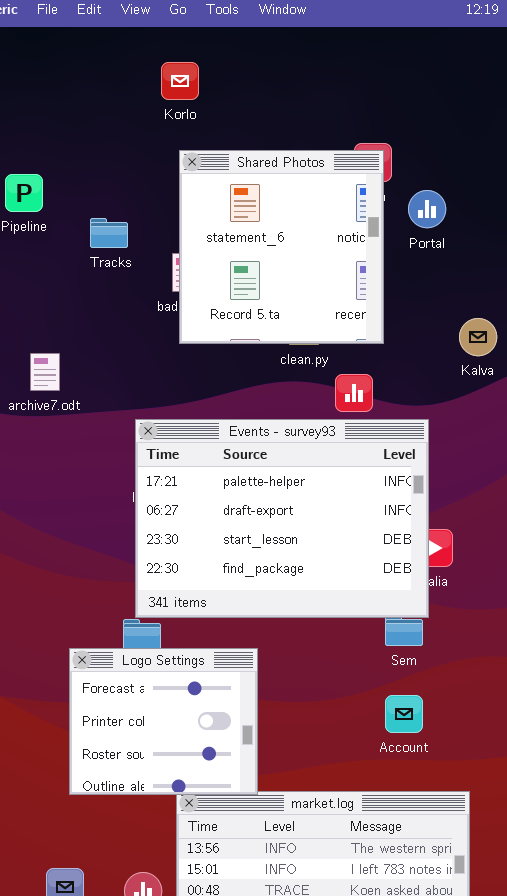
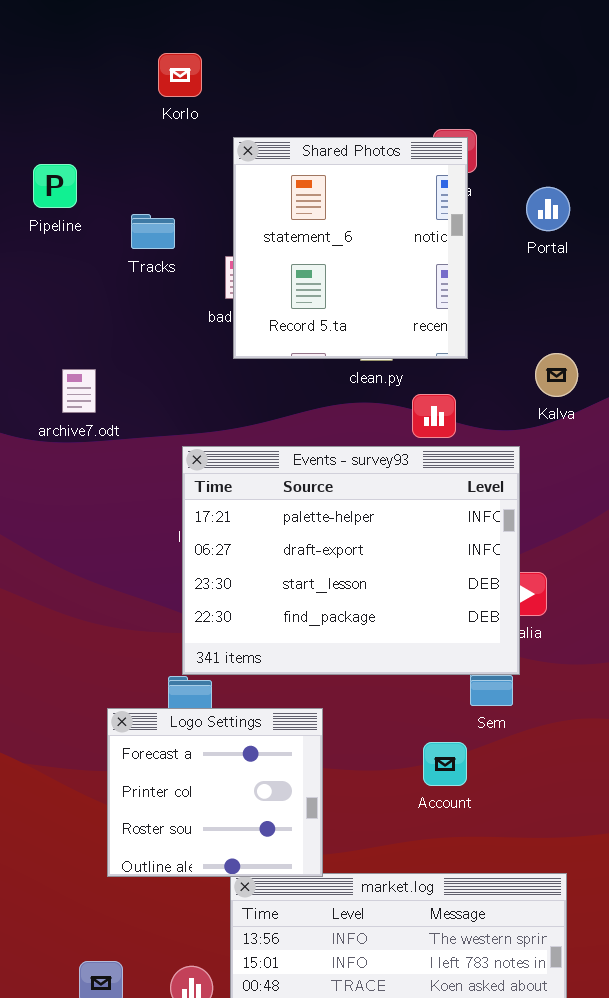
Korlo: [161,62,199,100] -> [158,53,202,97], moved
Portal: [408,190,446,228] -> [526,187,570,231], moved
Kalva: [459,318,497,356] -> [535,353,578,397], moved
Account: [385,695,423,733] -> [423,742,467,786], moved

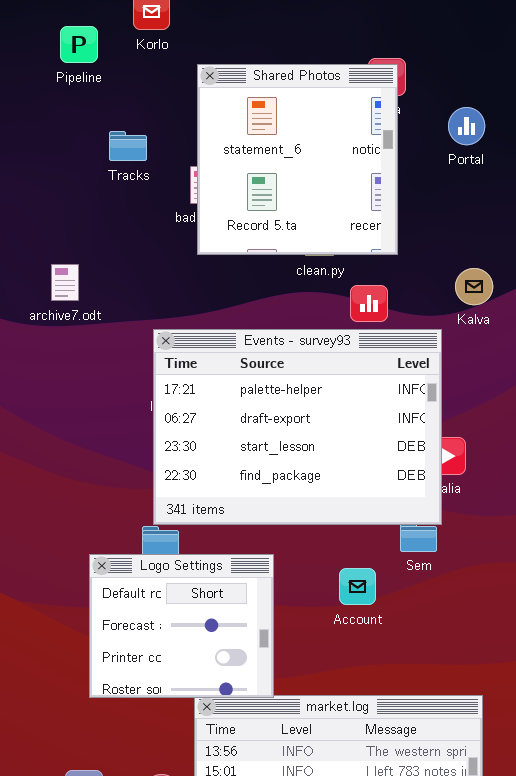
Pipeline: [33,164,77,208] -> [60,26,98,63], moved
Kalva: [535,353,578,397] -> [455,268,493,305], moved
Logo Settings: [107,708,323,877] -> [89,554,274,698], scrolled up 1 row
Account: [423,742,467,786] -> [339,568,376,605], moved

